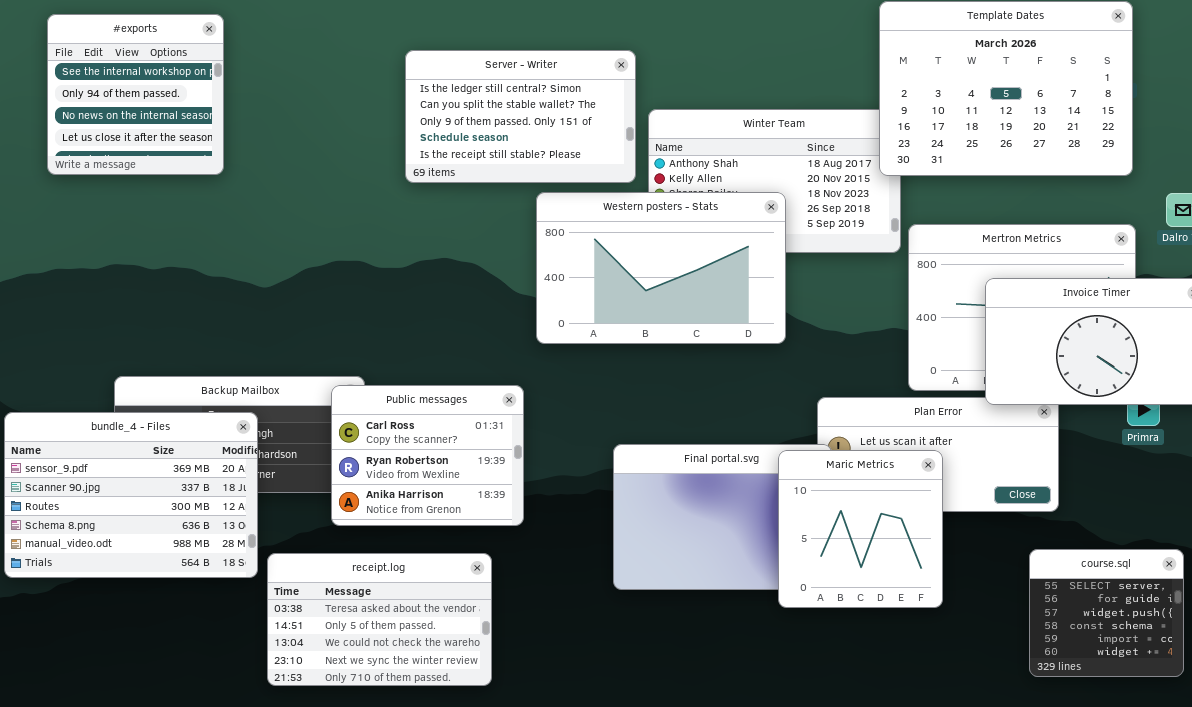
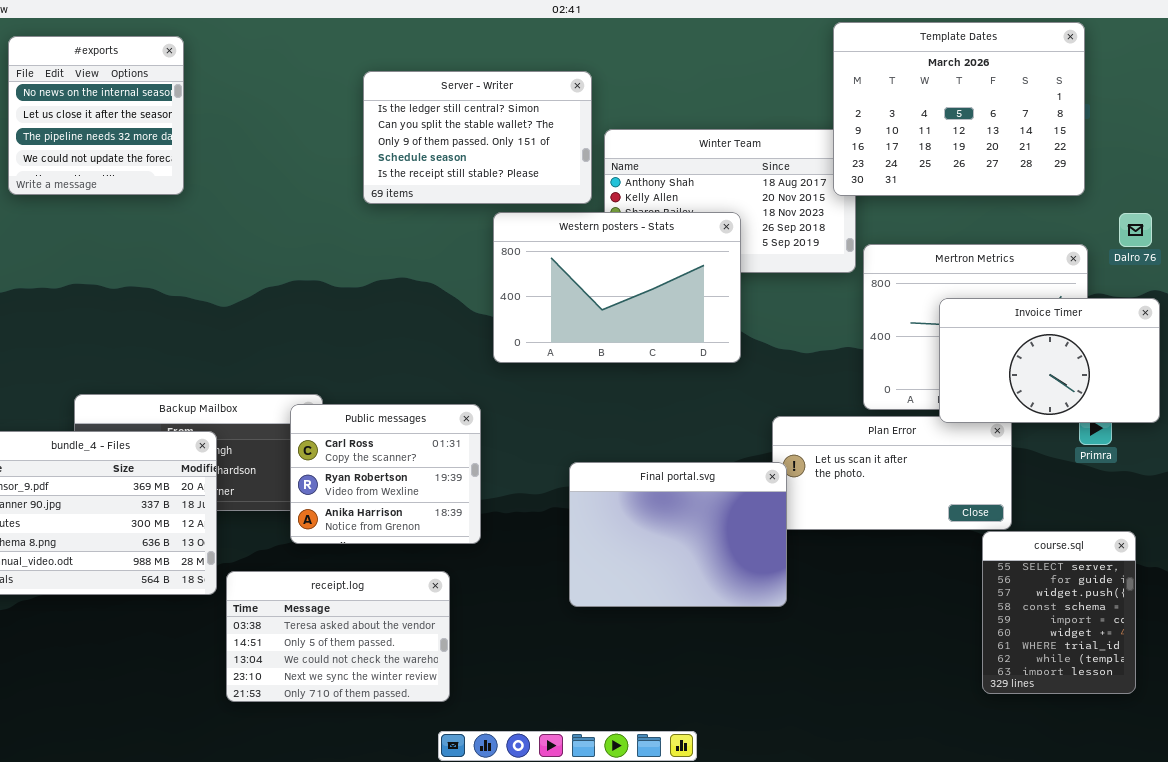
#exports: [47,14,224,175] -> [8,36,184,195], scrolled down 2 rows
Maric Metrics: [778,450,943,608] -> none, closed
course.sql: [1029,549,1184,677] -> [982,531,1136,694], resized

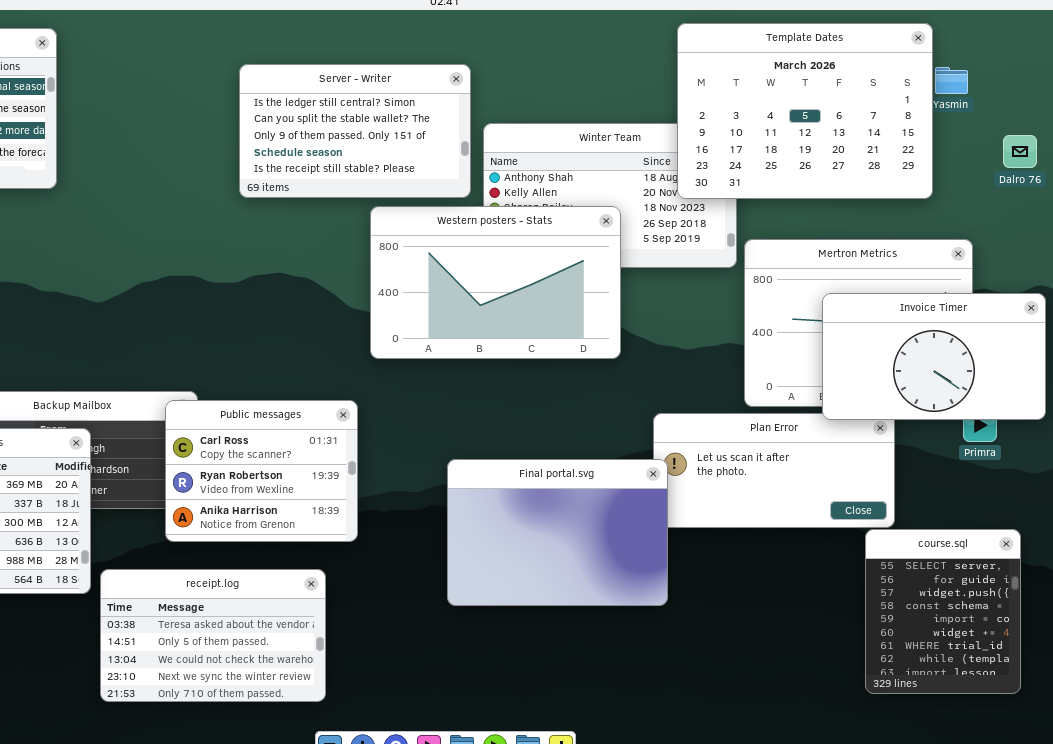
Template Dates: [833,22,1085,196] -> [677,23,933,199], moved
Dalro 76: [1119,213,1152,247] -> [1003,135,1037,168], moved

